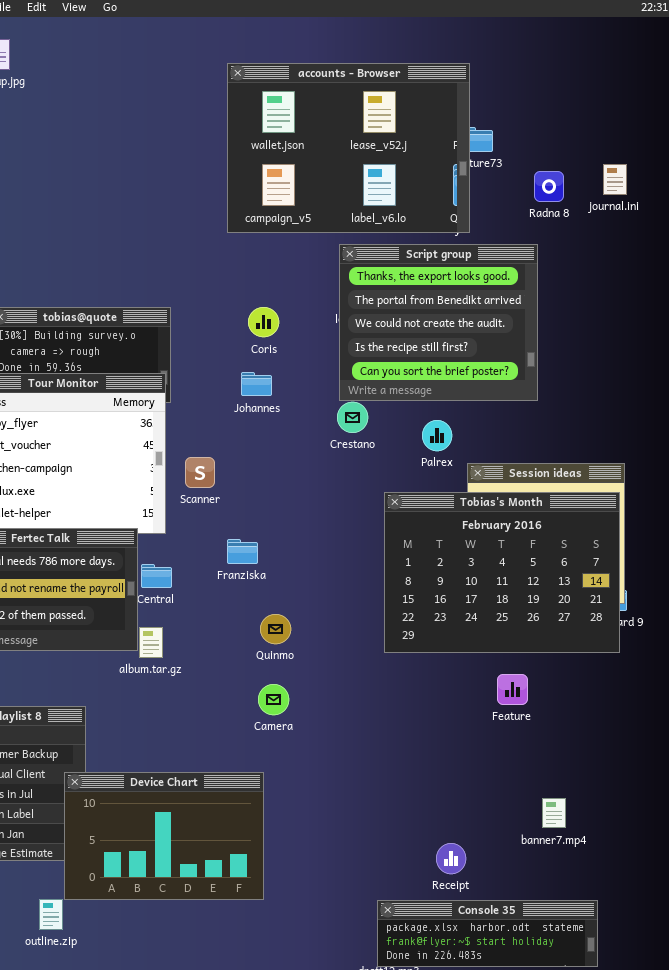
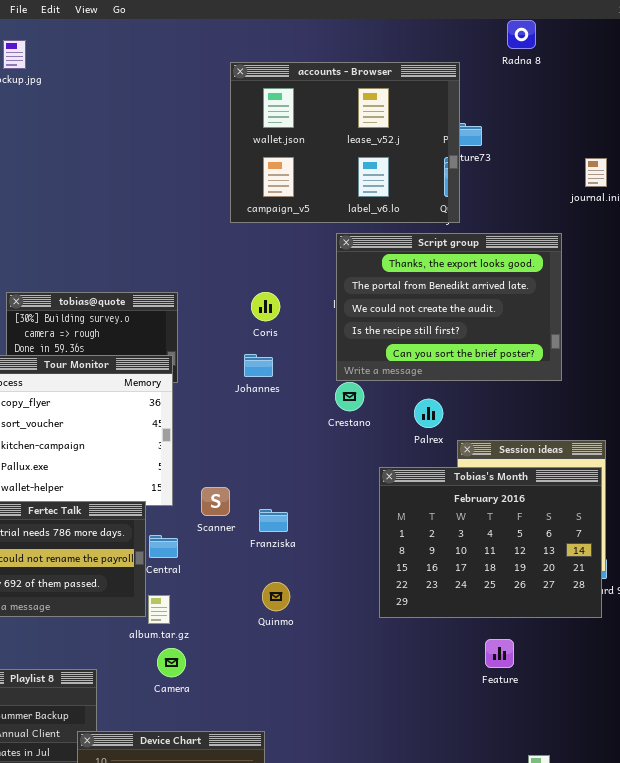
Radna 8: [534,171,564,202] -> [507,20,536,49], moved
Script group: [339,244,538,401] -> [336,233,562,381], resized
Scanner: [185,457,215,488] -> [201,487,230,516], moved
Franziska: [227,539,258,564] -> [259,509,288,532], moved
Camera: [258,684,289,715] -> [157,648,186,677], moved

